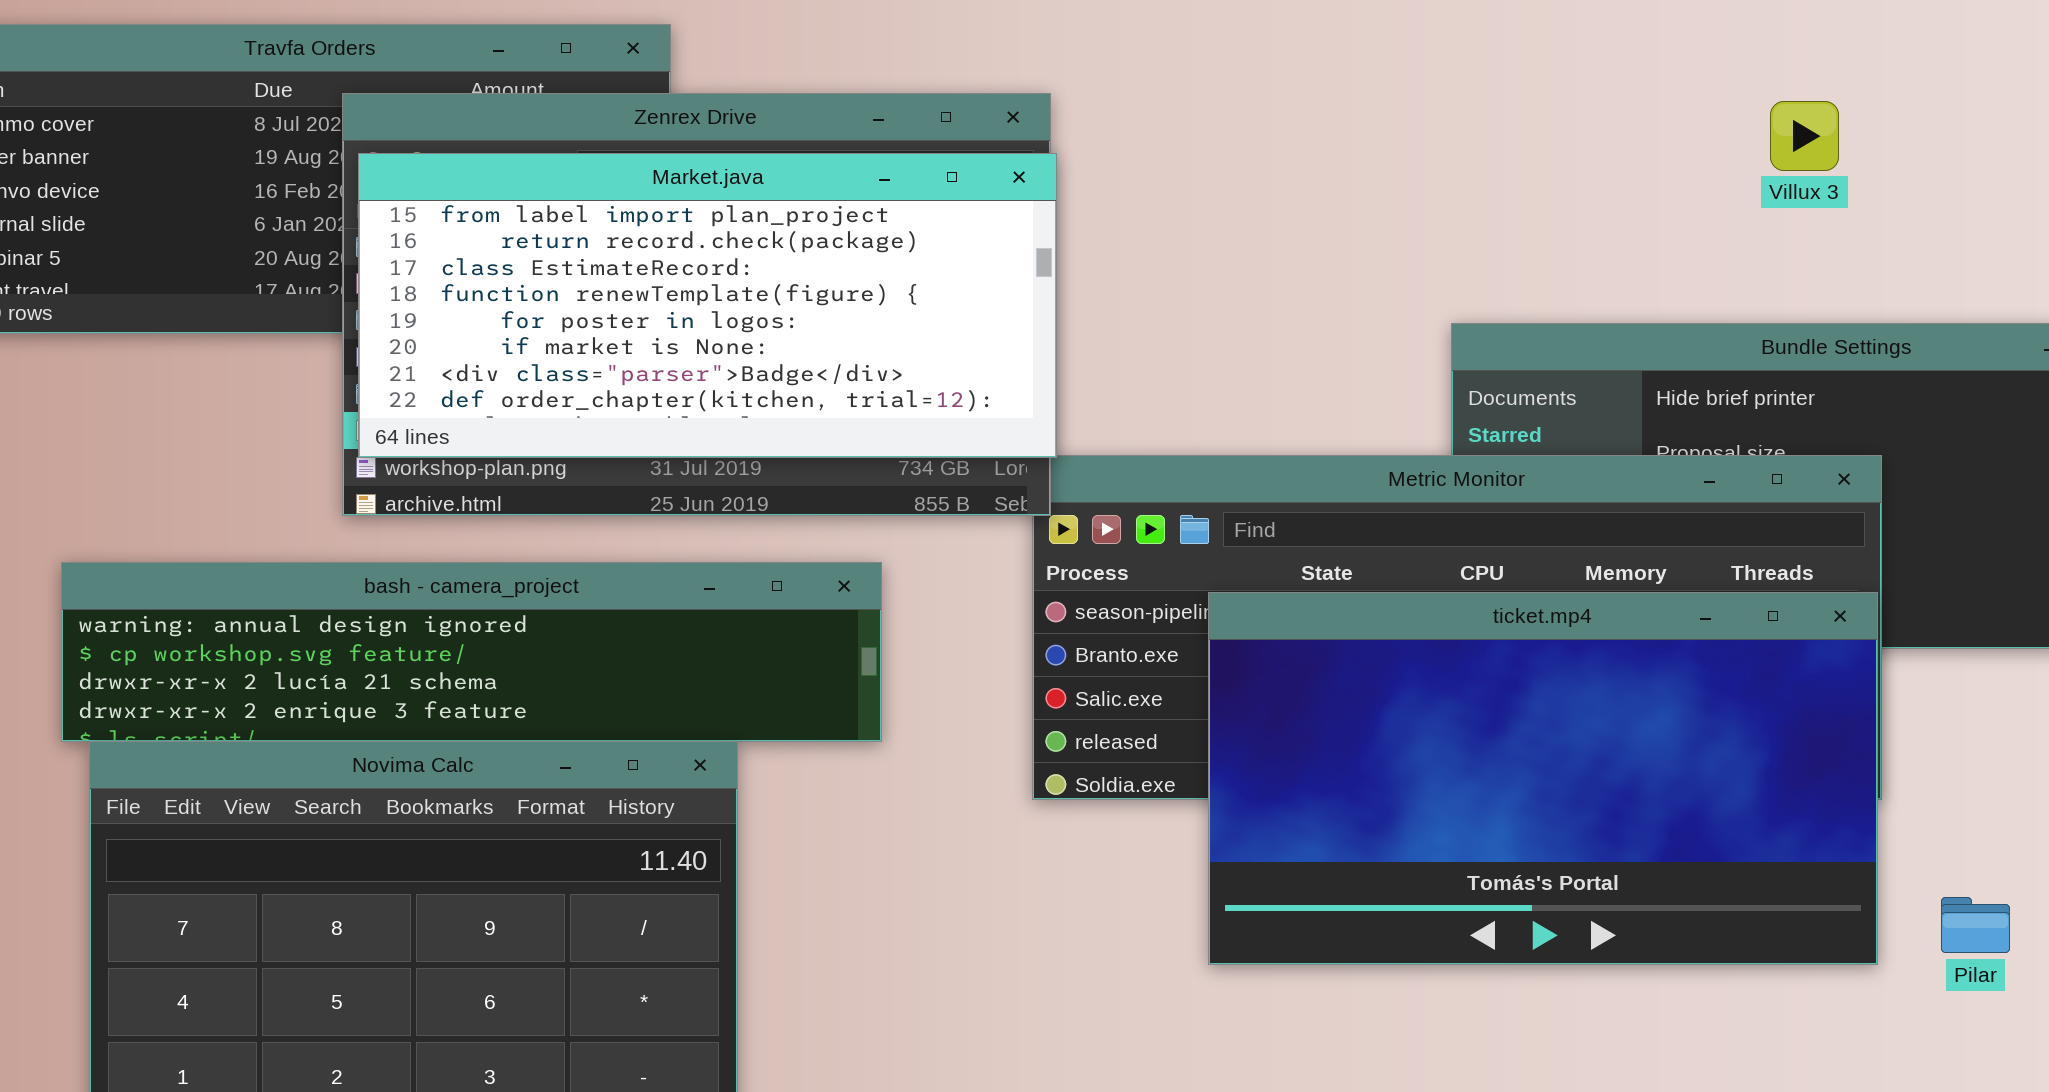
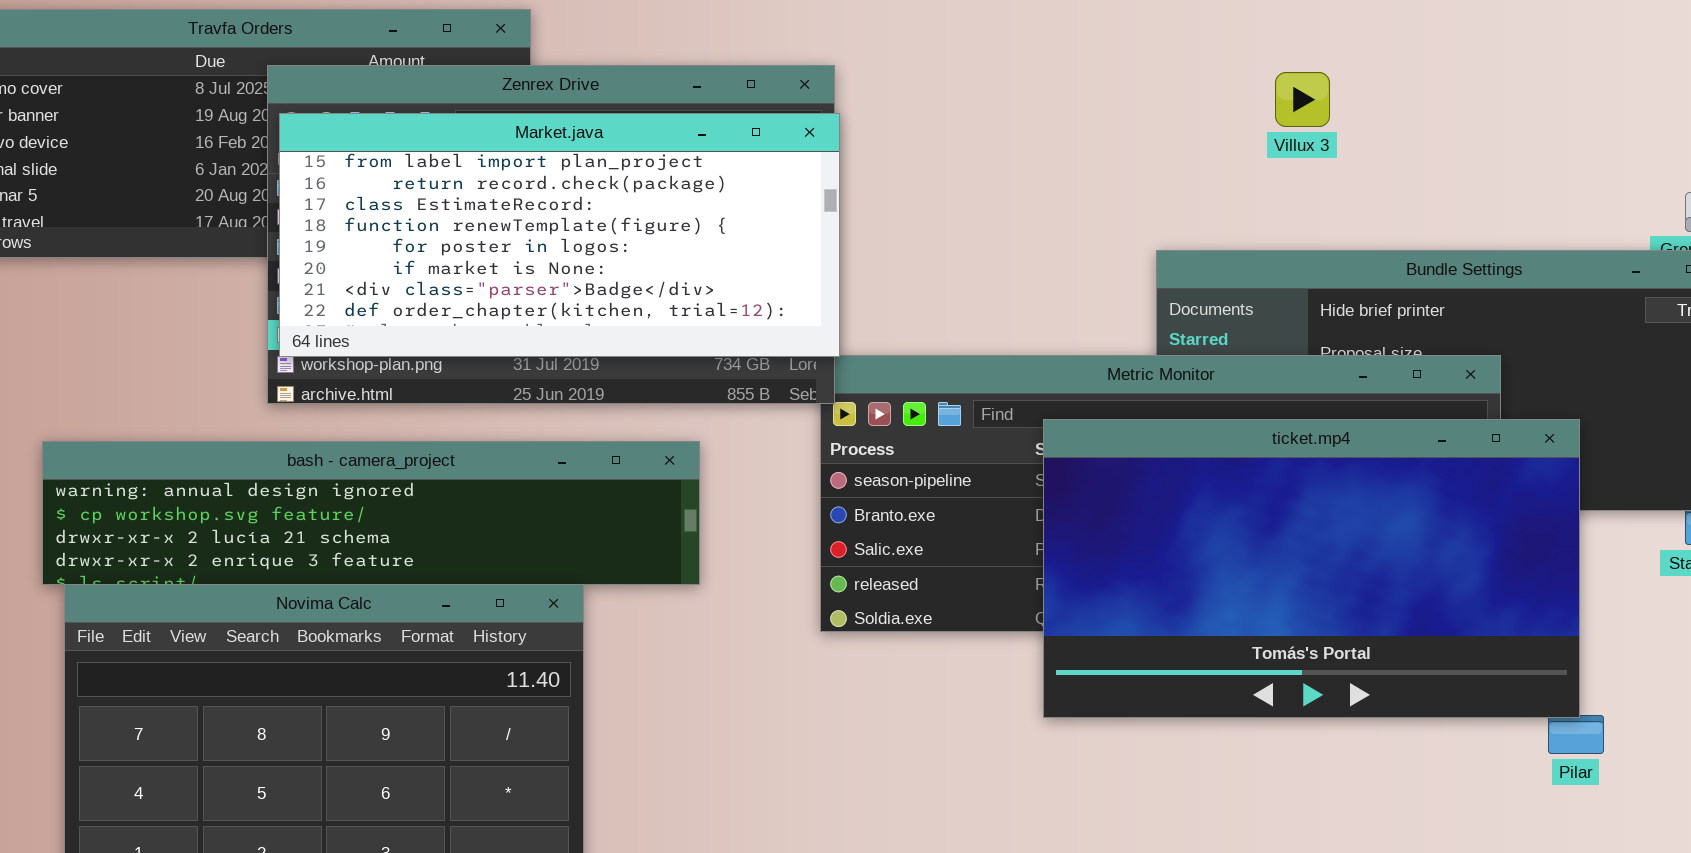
Villux 3: [1770,101,1839,171] -> [1275,72,1330,127], moved
ticket.mp4: [1208,592,1878,965] -> [1043,419,1580,718], moved

